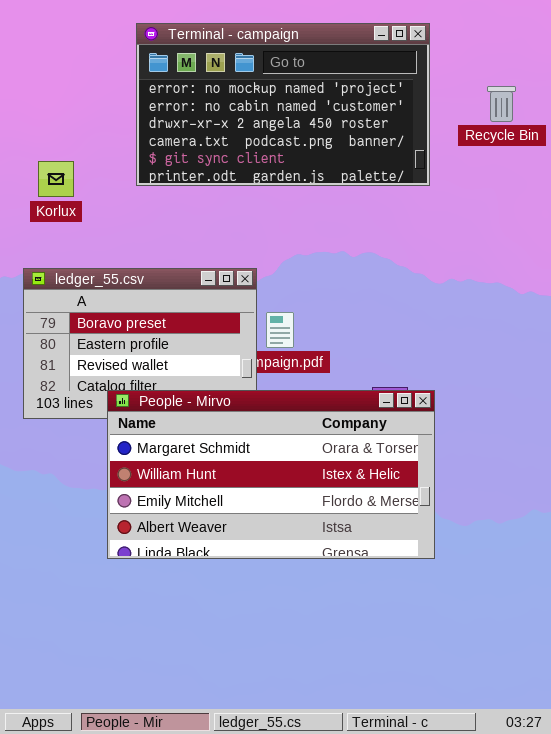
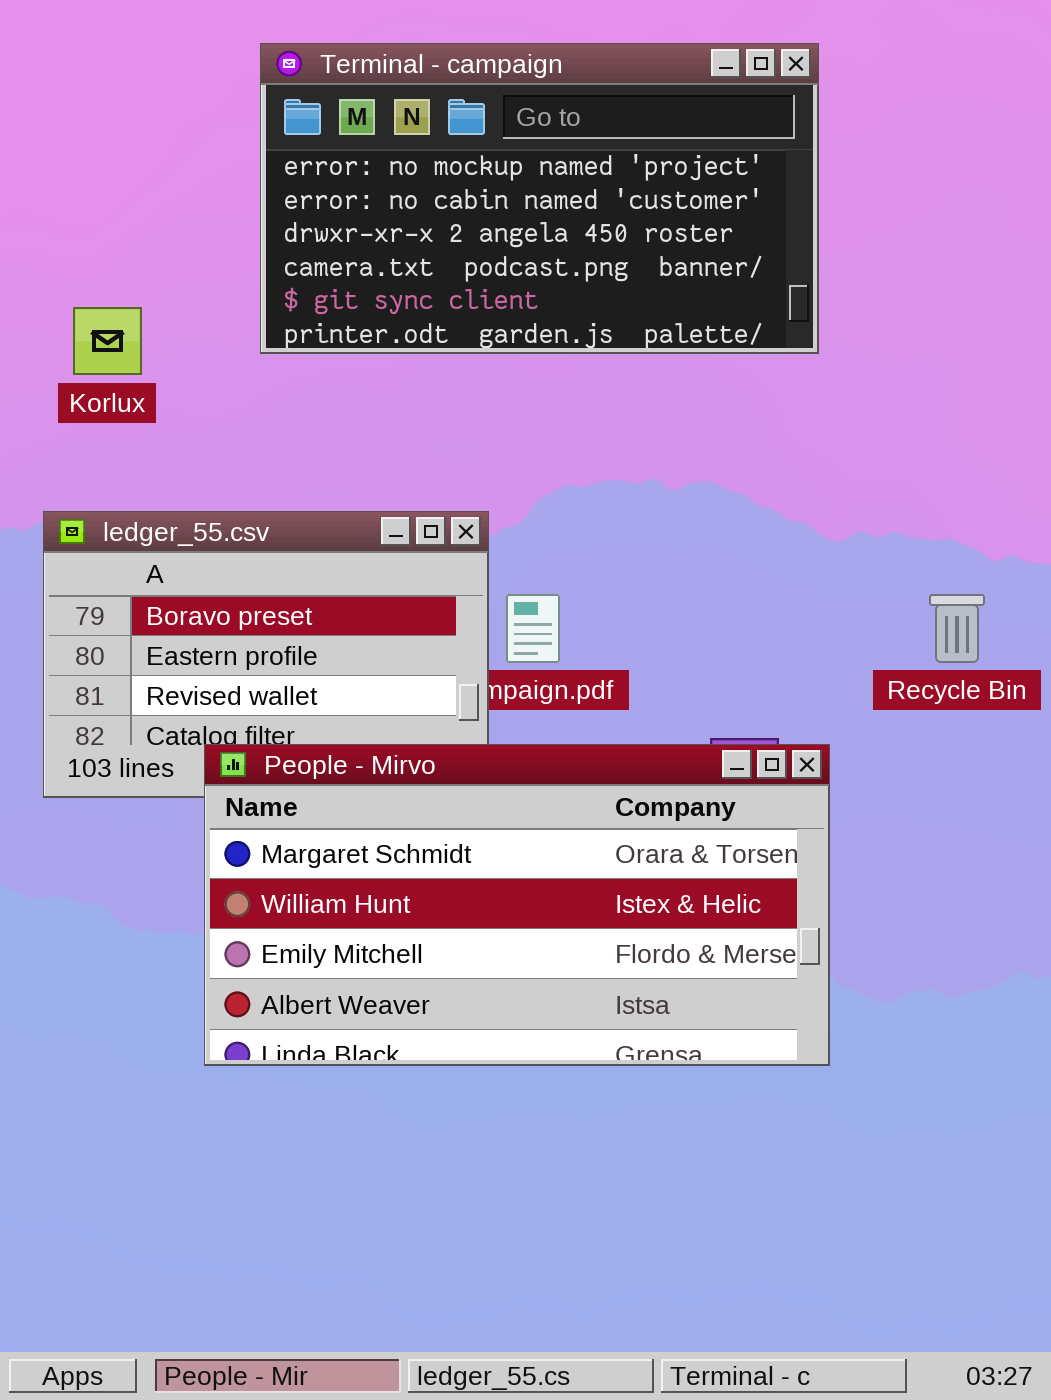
Recycle Bin: [487,86,516,122] -> [929,594,985,663], moved

